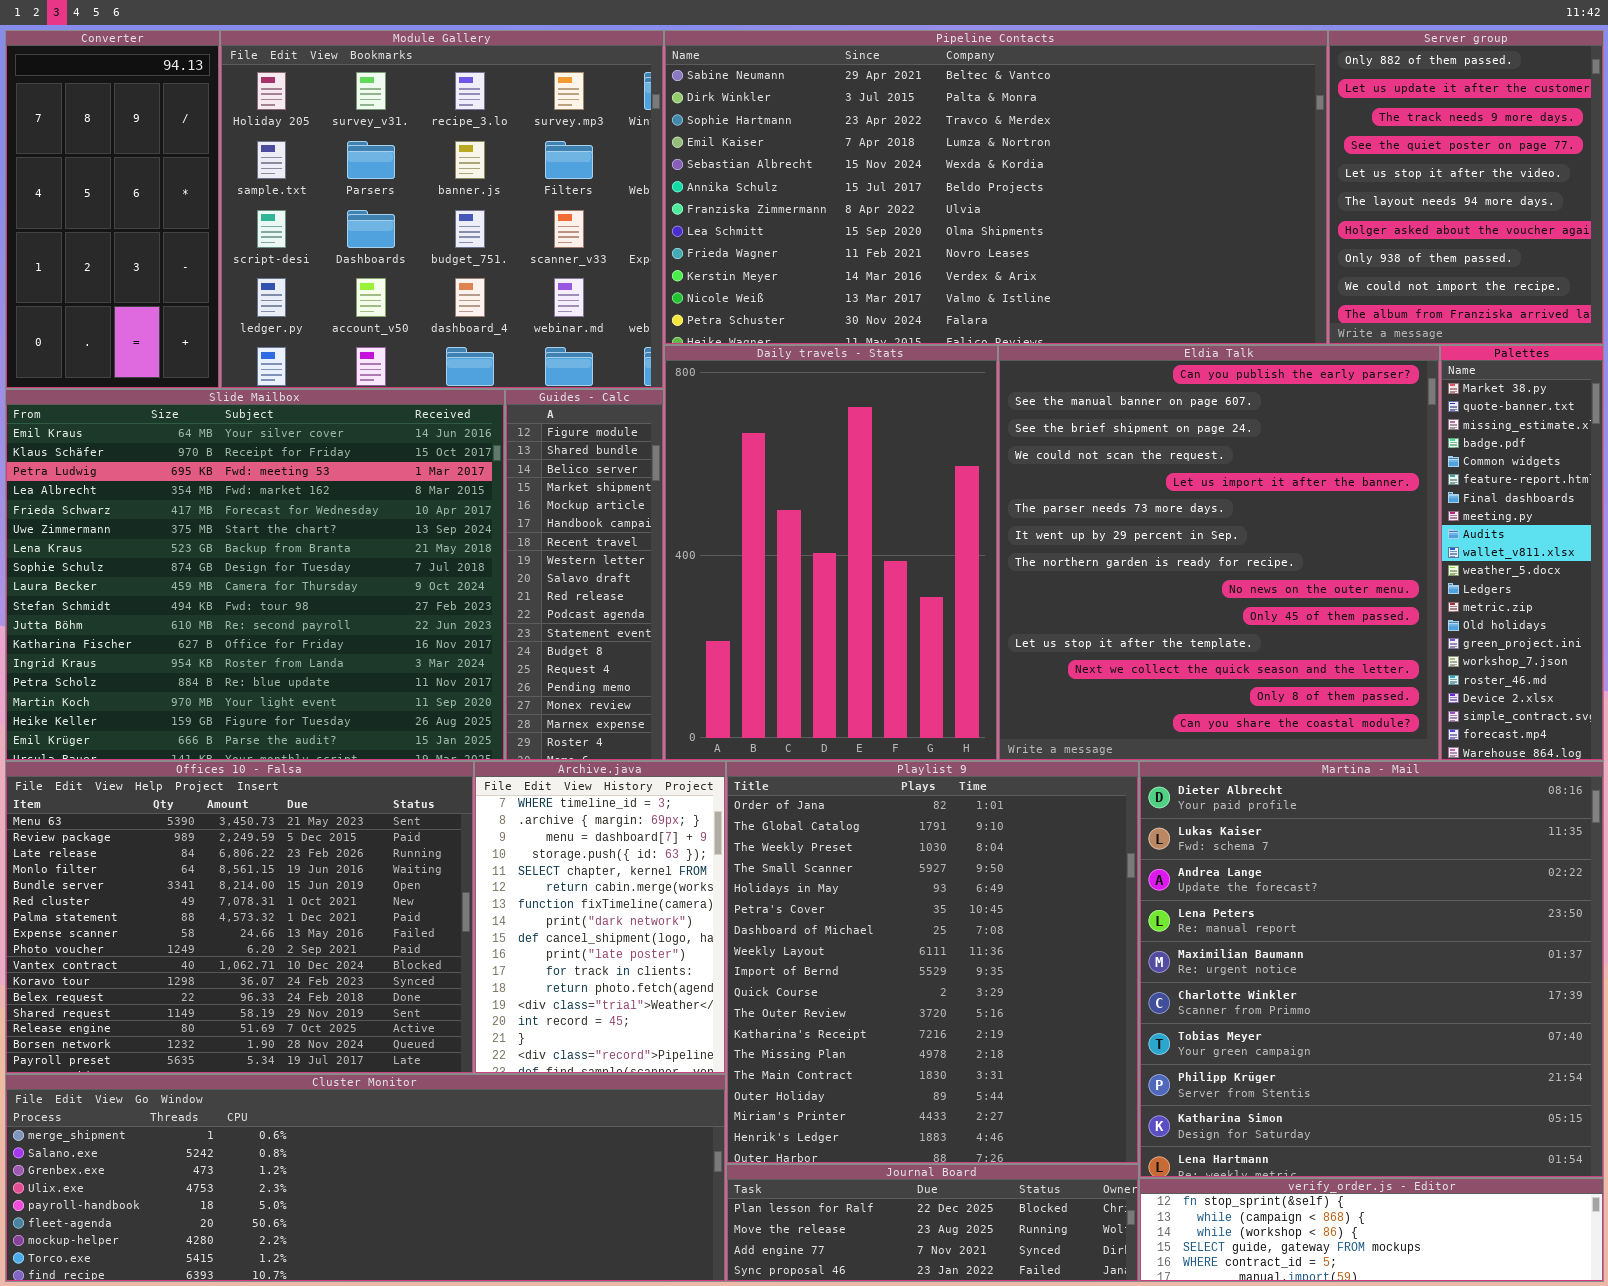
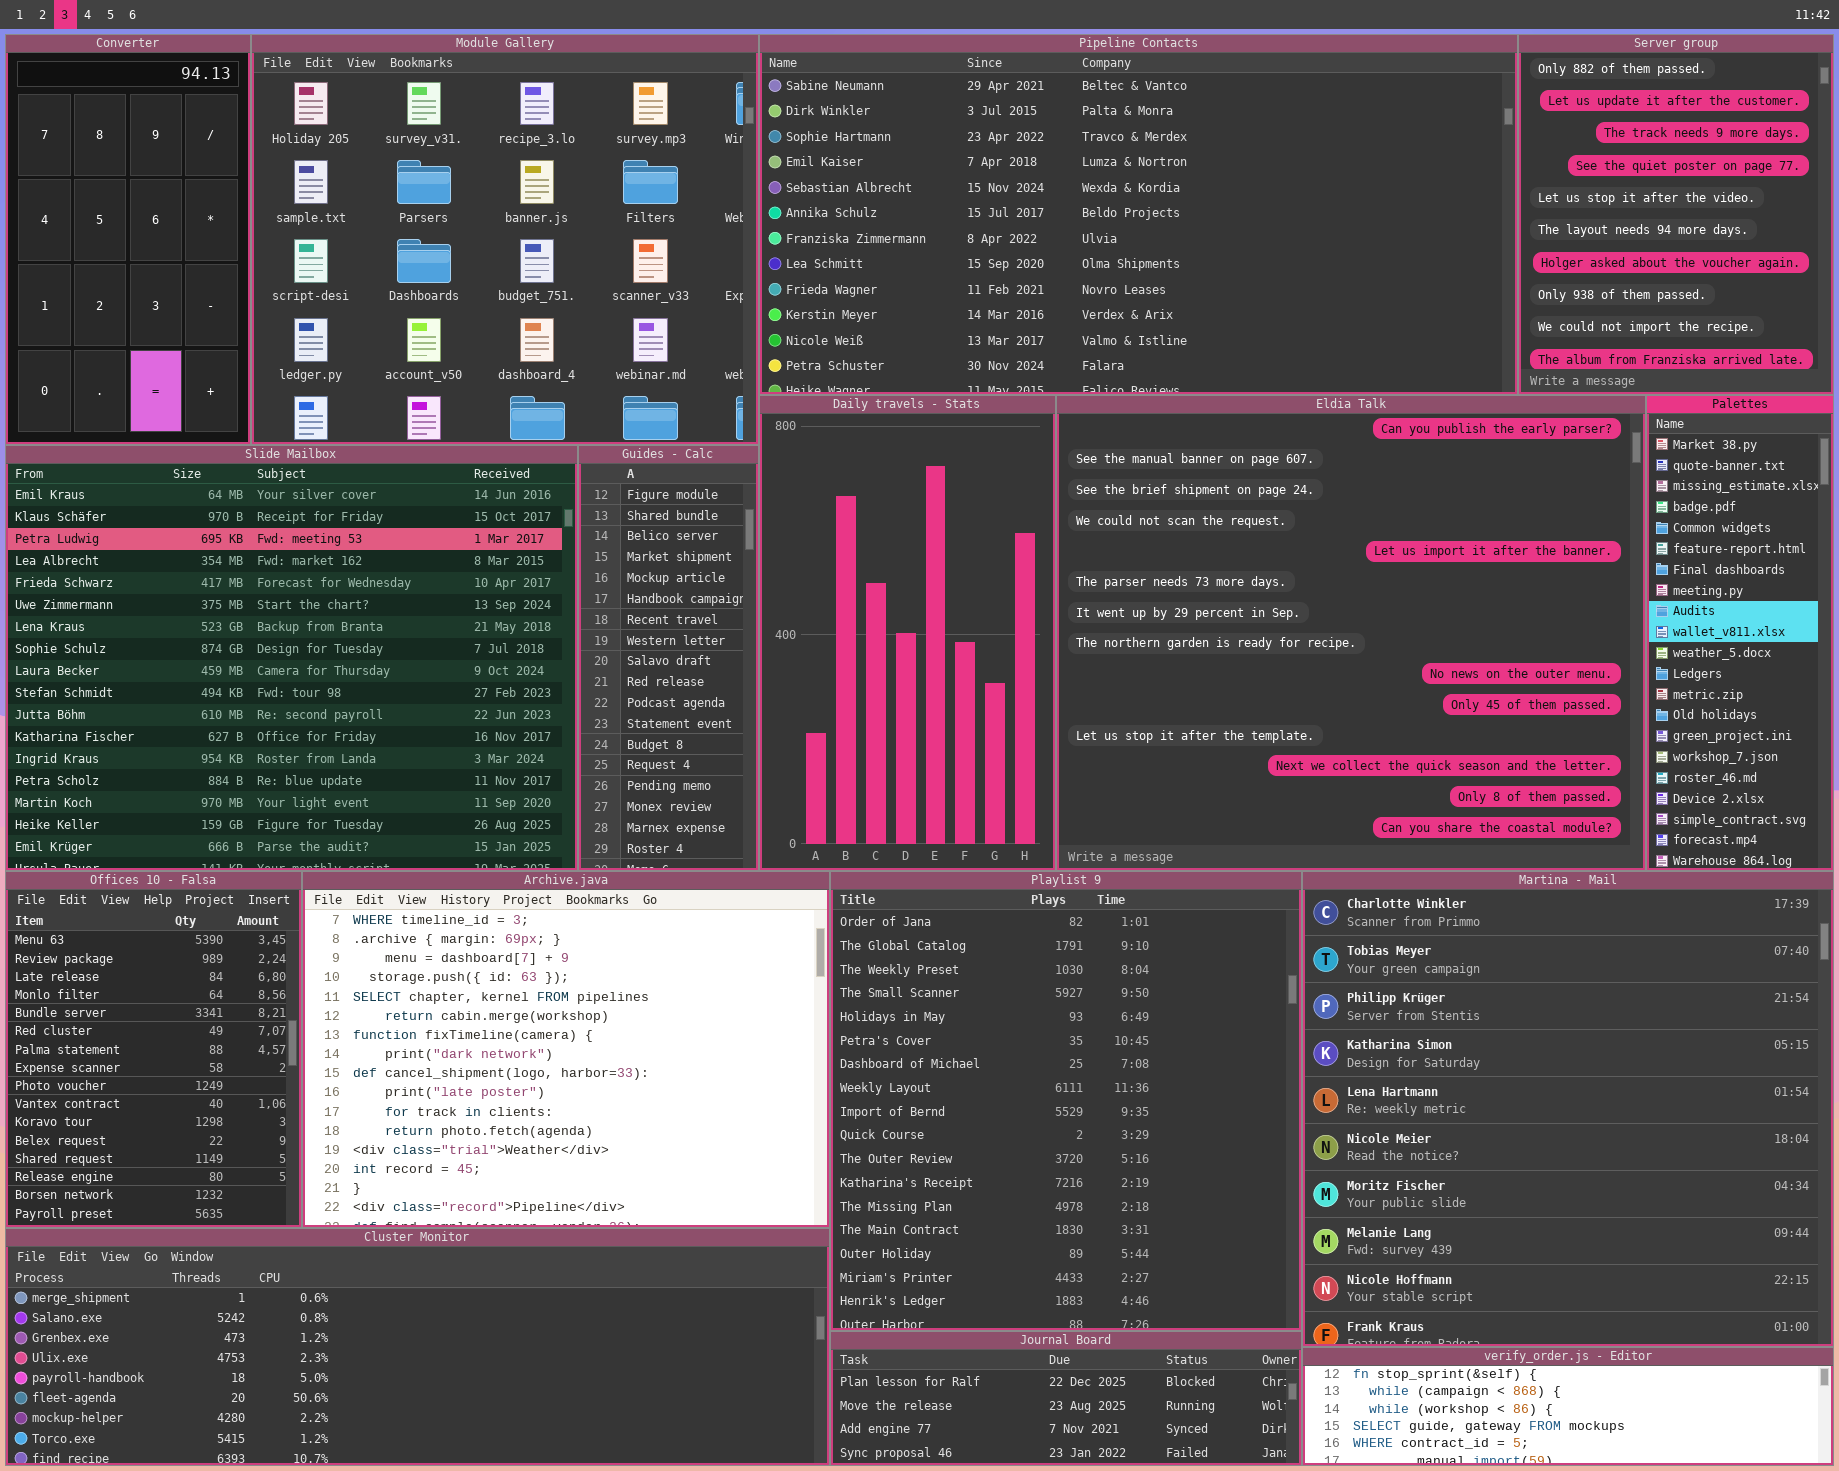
Daily travels - Stats: [664,345,998,761] -> [759,395,1056,871], resized
Eldia Talk: [998,345,1440,761] -> [1056,395,1646,871], resized
Offices 10 - Falsa: [5,761,474,1074] -> [5,871,302,1228], resized
Archive.java: [474,761,726,1074] -> [302,871,830,1228], resized
Martina - Mail: [1139,761,1604,1178] -> [1302,871,1834,1347], scrolled down 5 rows

